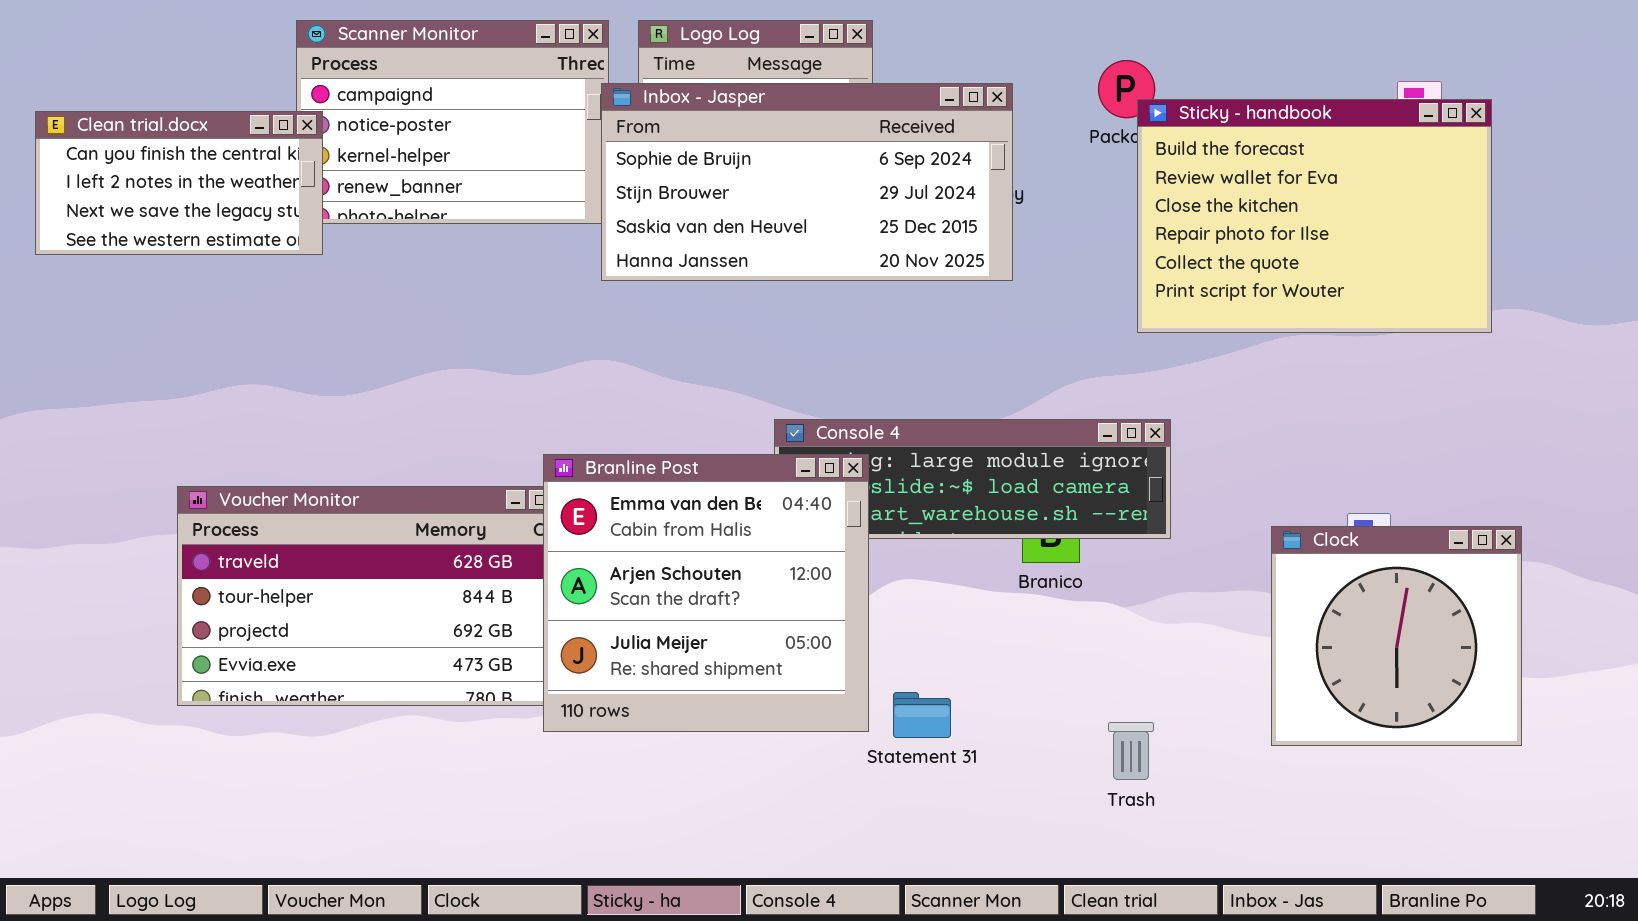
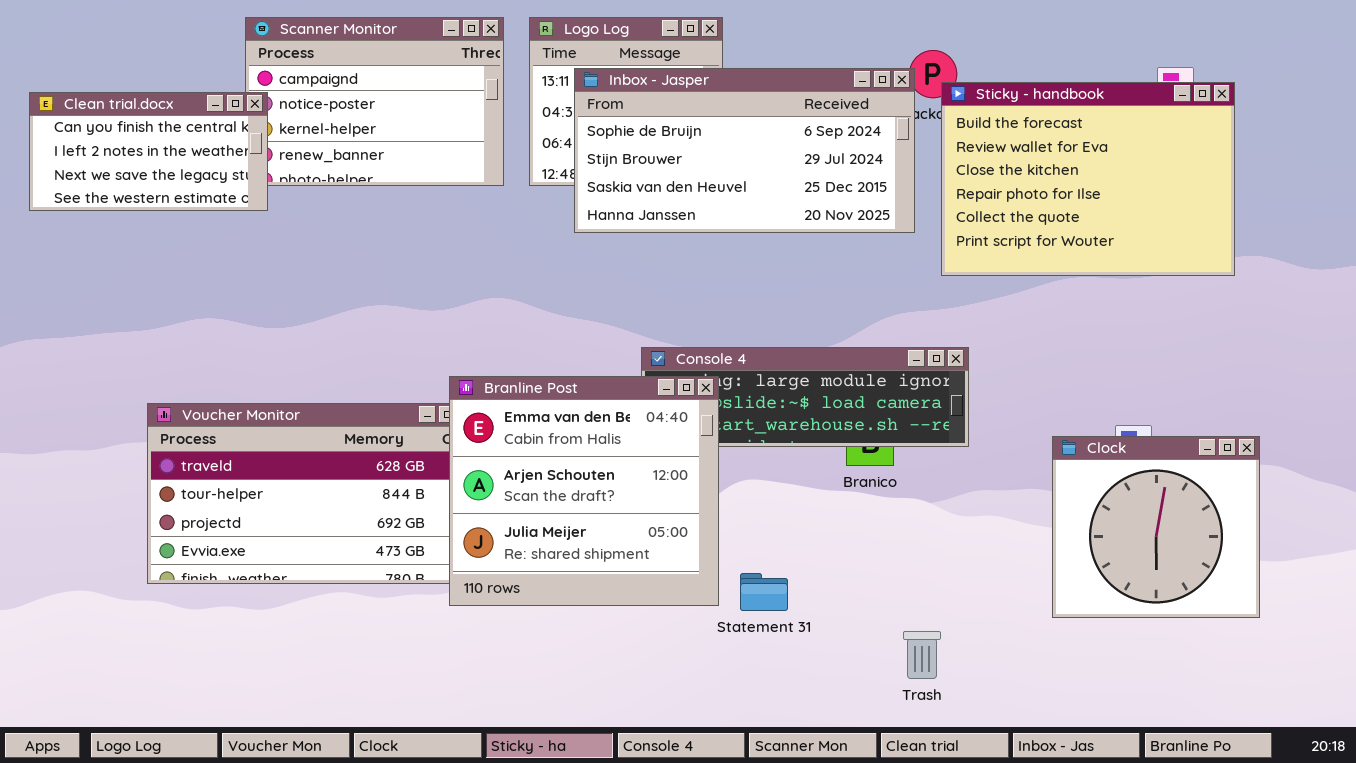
Inbox - Jasper: [601,83,1013,281] -> [574,68,915,233], moved
Trash: [1108,722,1154,780] -> [903,631,941,679], moved

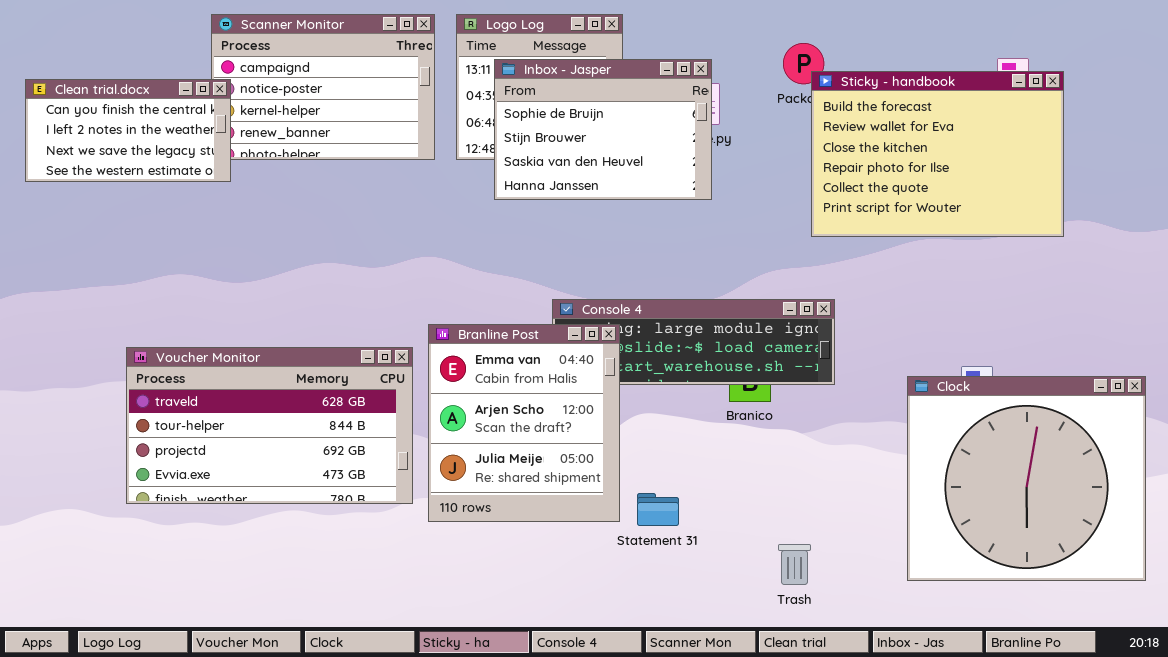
Inbox - Jasper: [574,68,915,233] -> [494,59,712,200], resized
Branline Post: [449,376,719,606] -> [428,324,620,522], resized
Clock: [1052,436,1260,618] -> [907,376,1146,581], resized

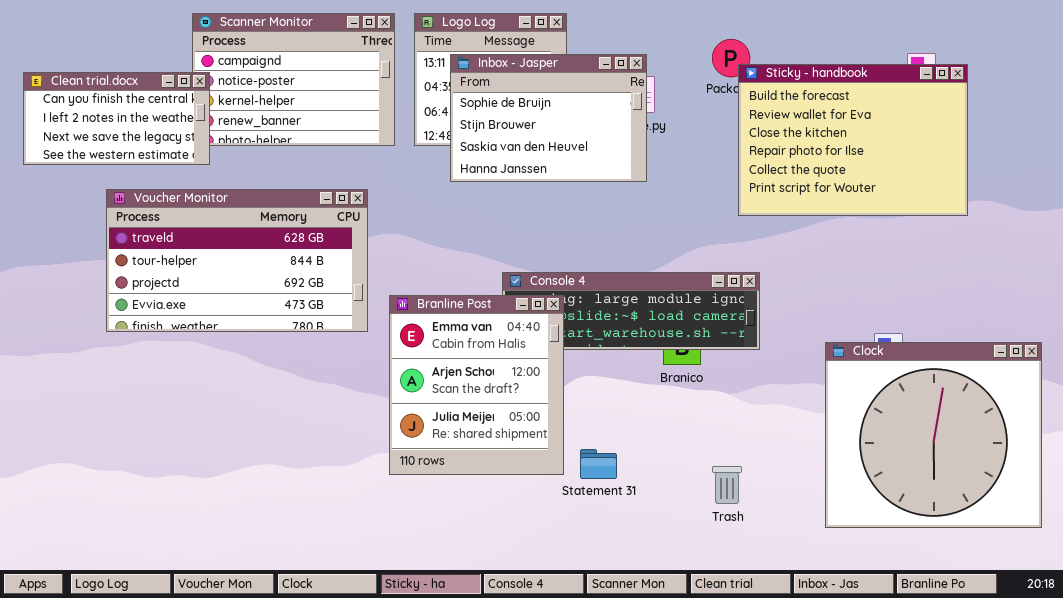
Voucher Monitor: [126,347,413,504] -> [106,189,368,332], moved
Trash: [778,544,811,585] -> [712,466,742,504], moved

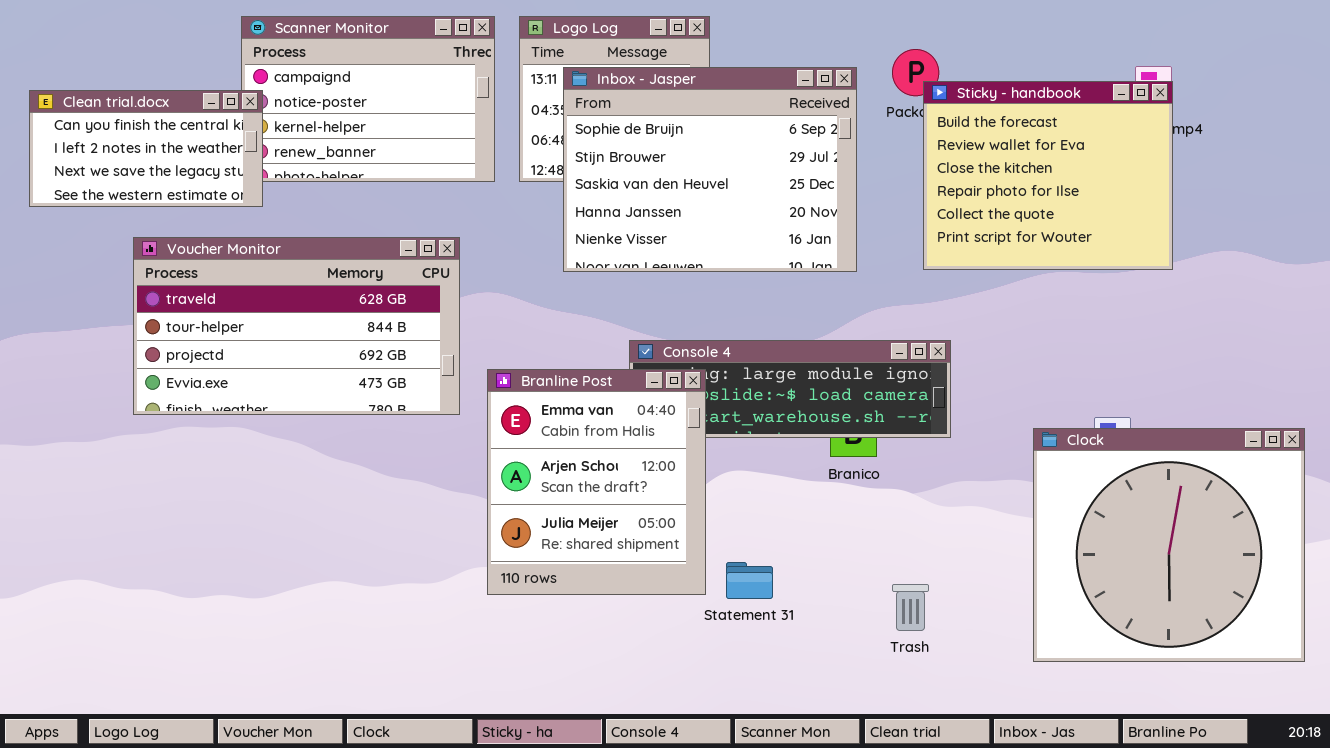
Inbox - Jasper: [450,54,647,182] -> [563,67,857,272], resized
Sticky - handbook: [738,64,968,216] -> [923,81,1173,270], resized

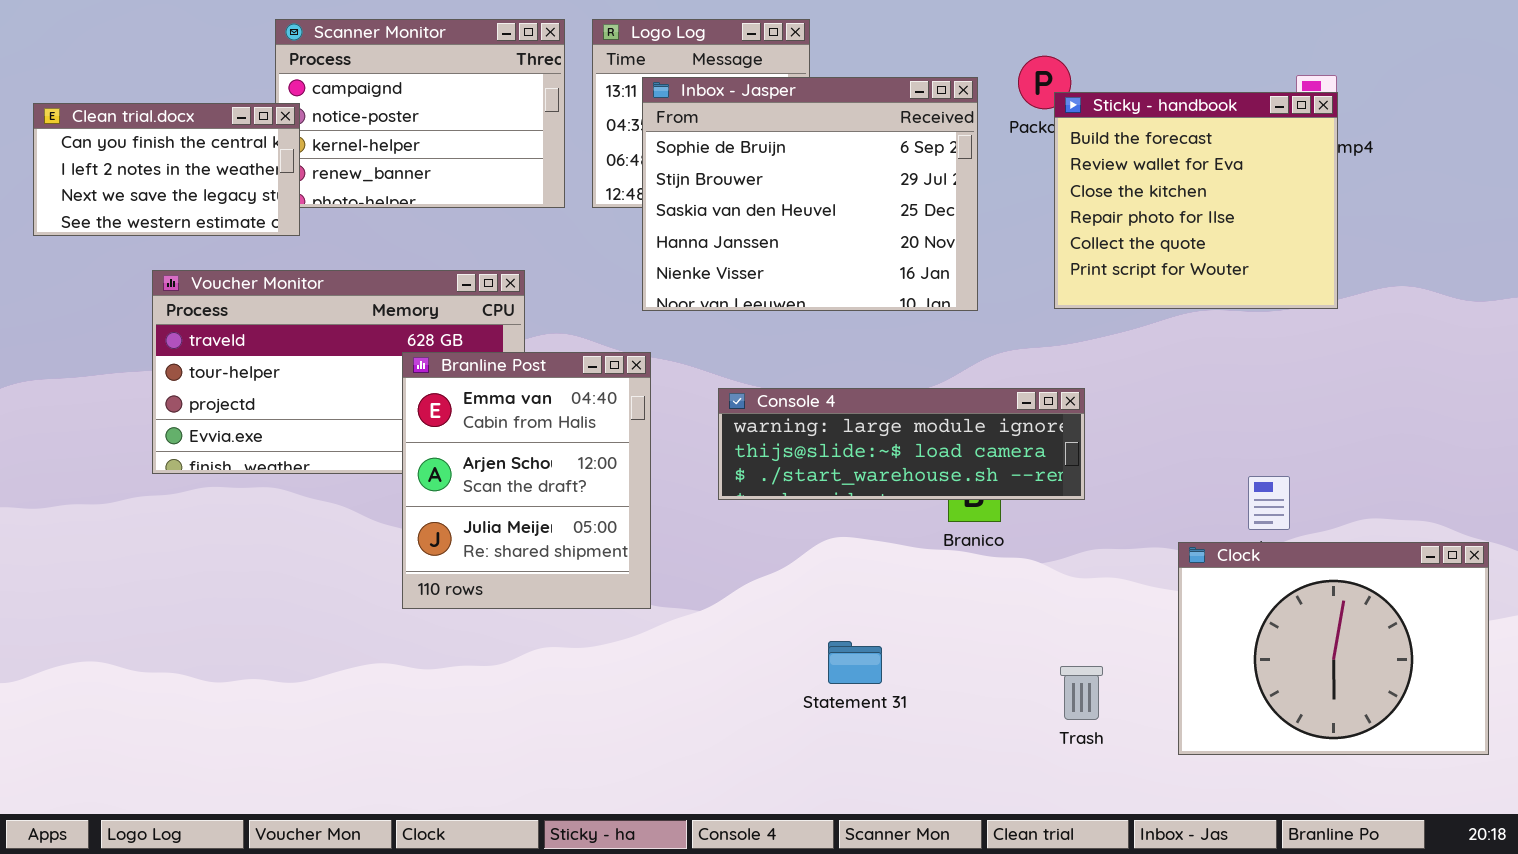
Branline Post: [487,369,706,595] -> [402,352,651,609], moved
Clock: [1033,428,1305,662] -> [1178,542,1489,755], resized
Trash: [892,584,929,631] -> [1060,666,1103,720], moved

